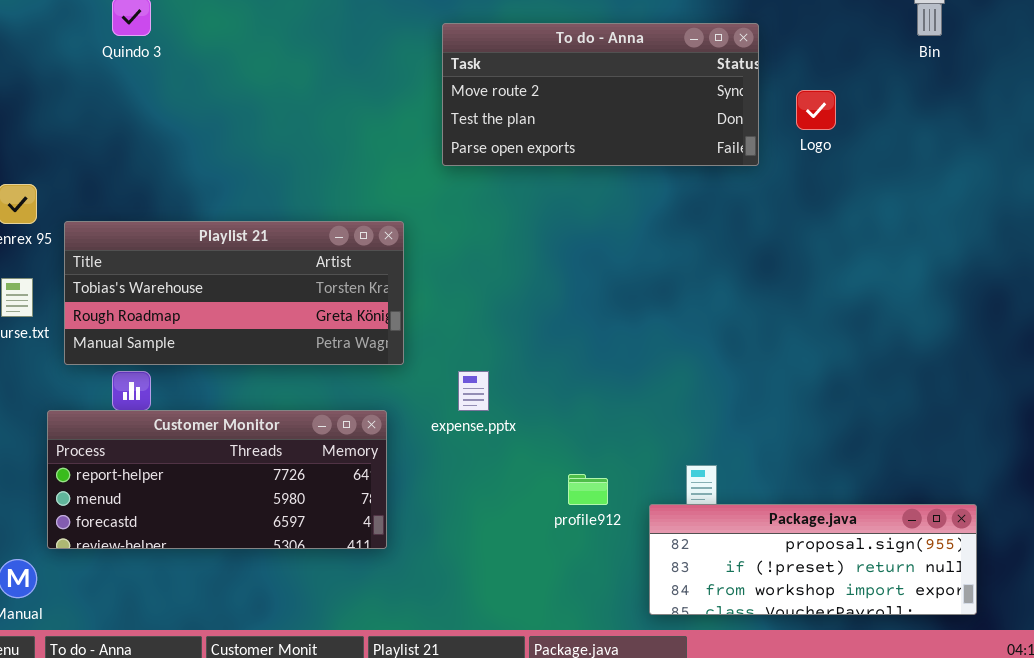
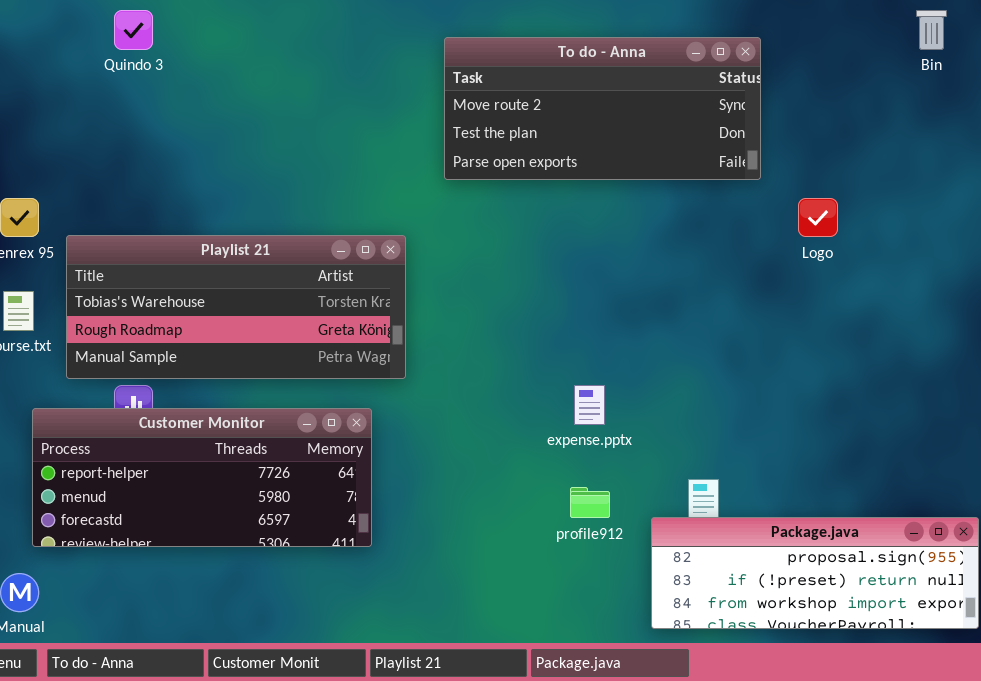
Logo: [796,90,836,130] -> [798,198,838,237], moved
expense.pptx: [458,371,489,411] -> [574,385,605,425], moved
Customer Monitor: [47,410,387,549] -> [32,408,372,547], moved

